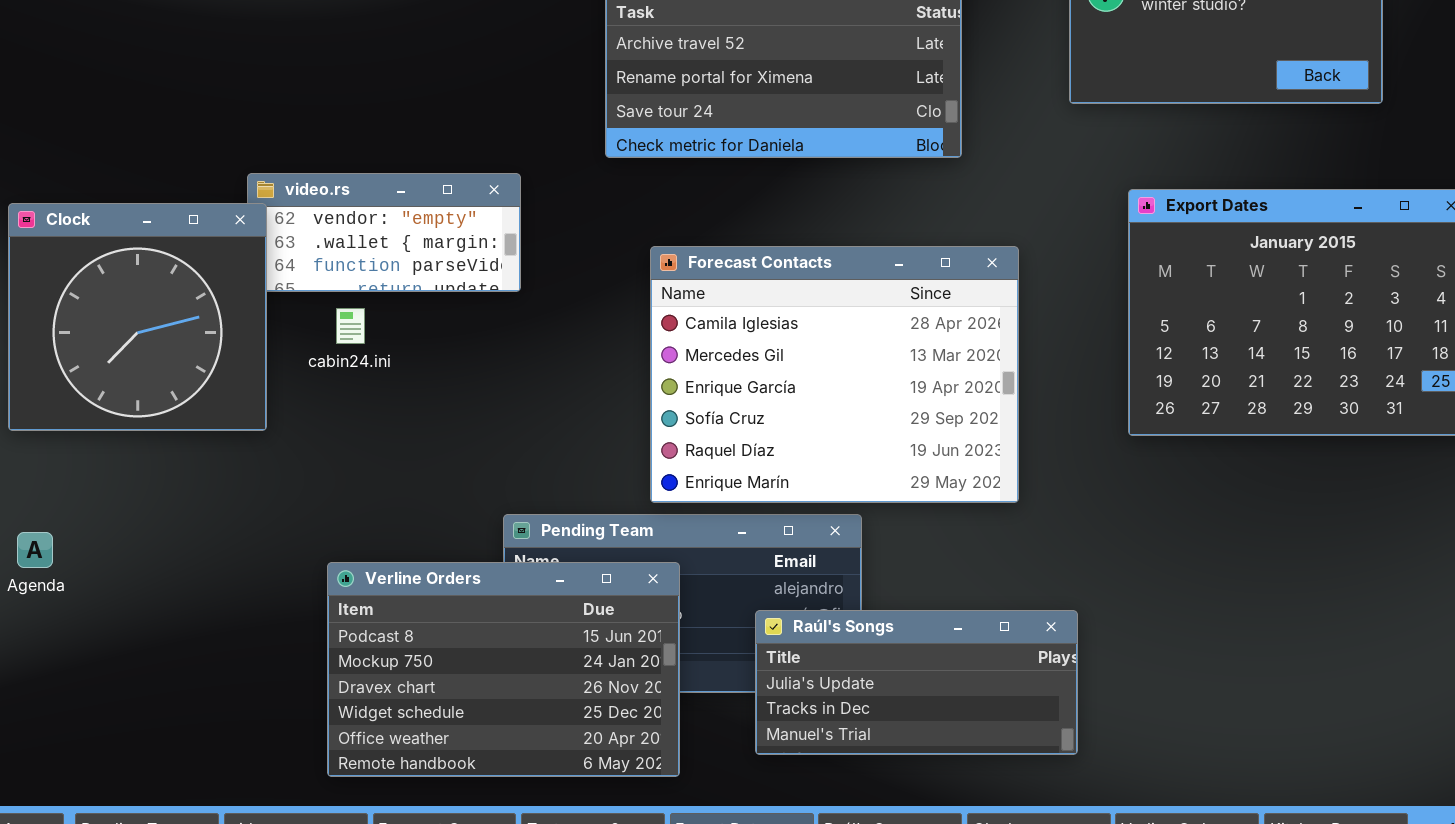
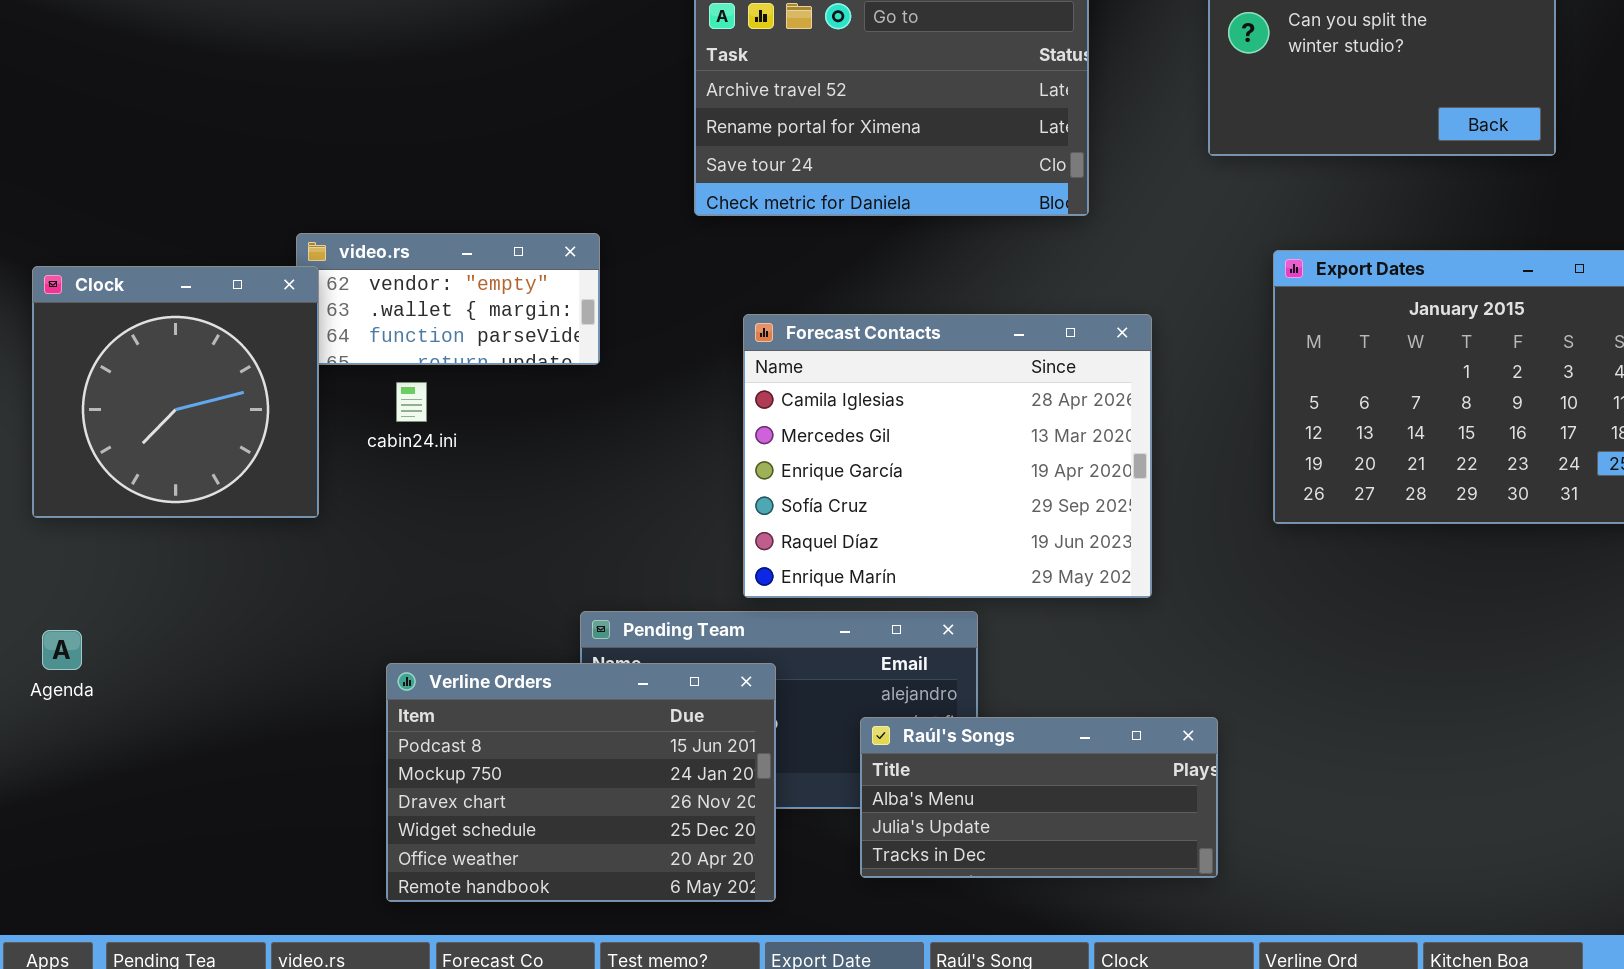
Raúl's Songs: [755,610,1078,755] -> [860,717,1218,878], scrolled up 1 row

